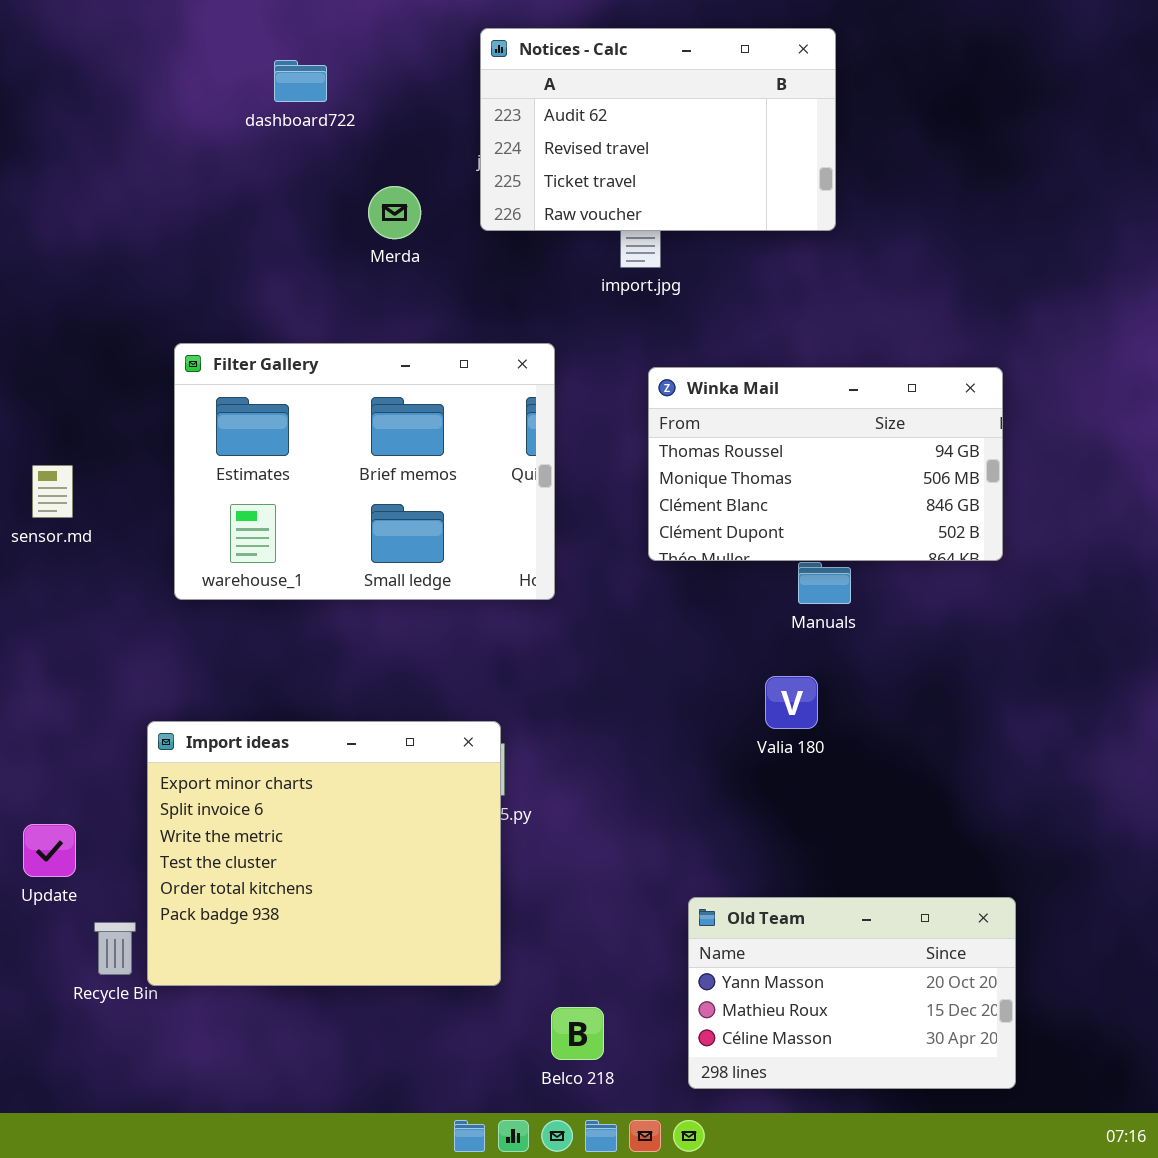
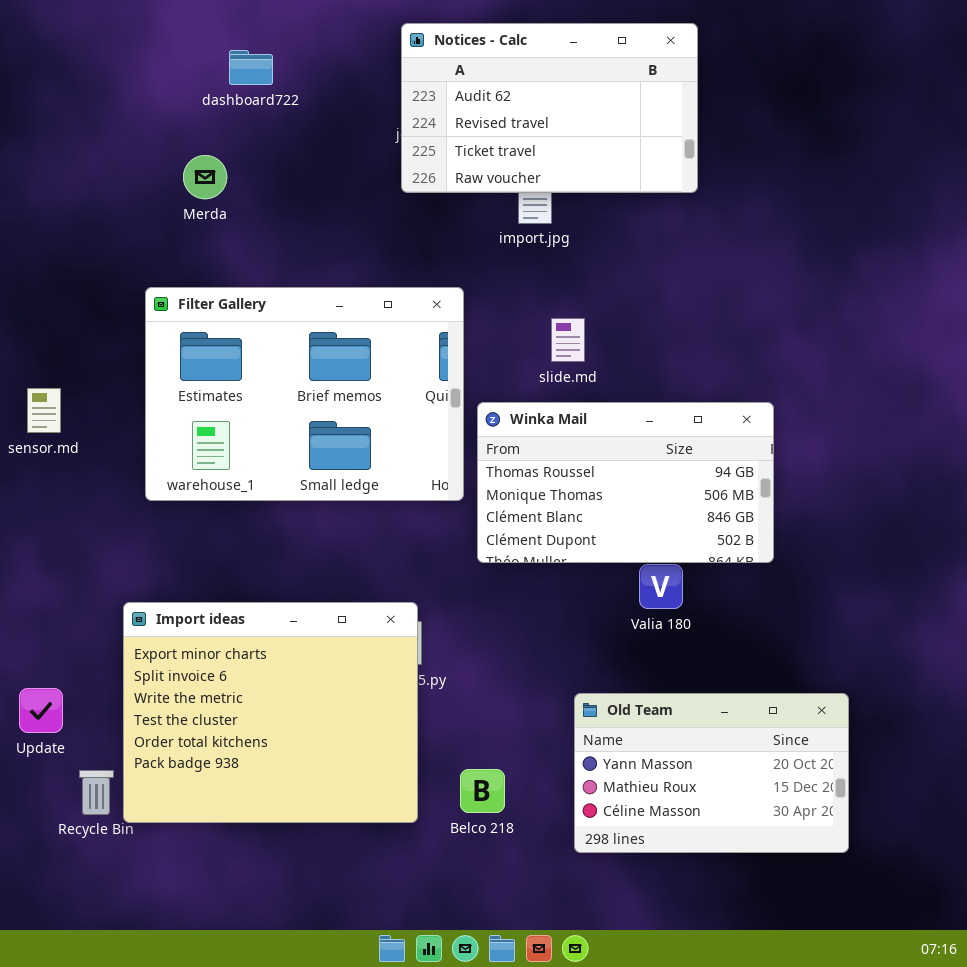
Merda: [368,186,421,239] -> [183,155,227,199], moved
Winka Mail: [648,367,1003,561] -> [477,402,774,563], moved
Old Team: [688,897,1016,1089] -> [574,693,849,853], moved
Belco 218: [551,1007,604,1060] -> [460,769,505,813], moved

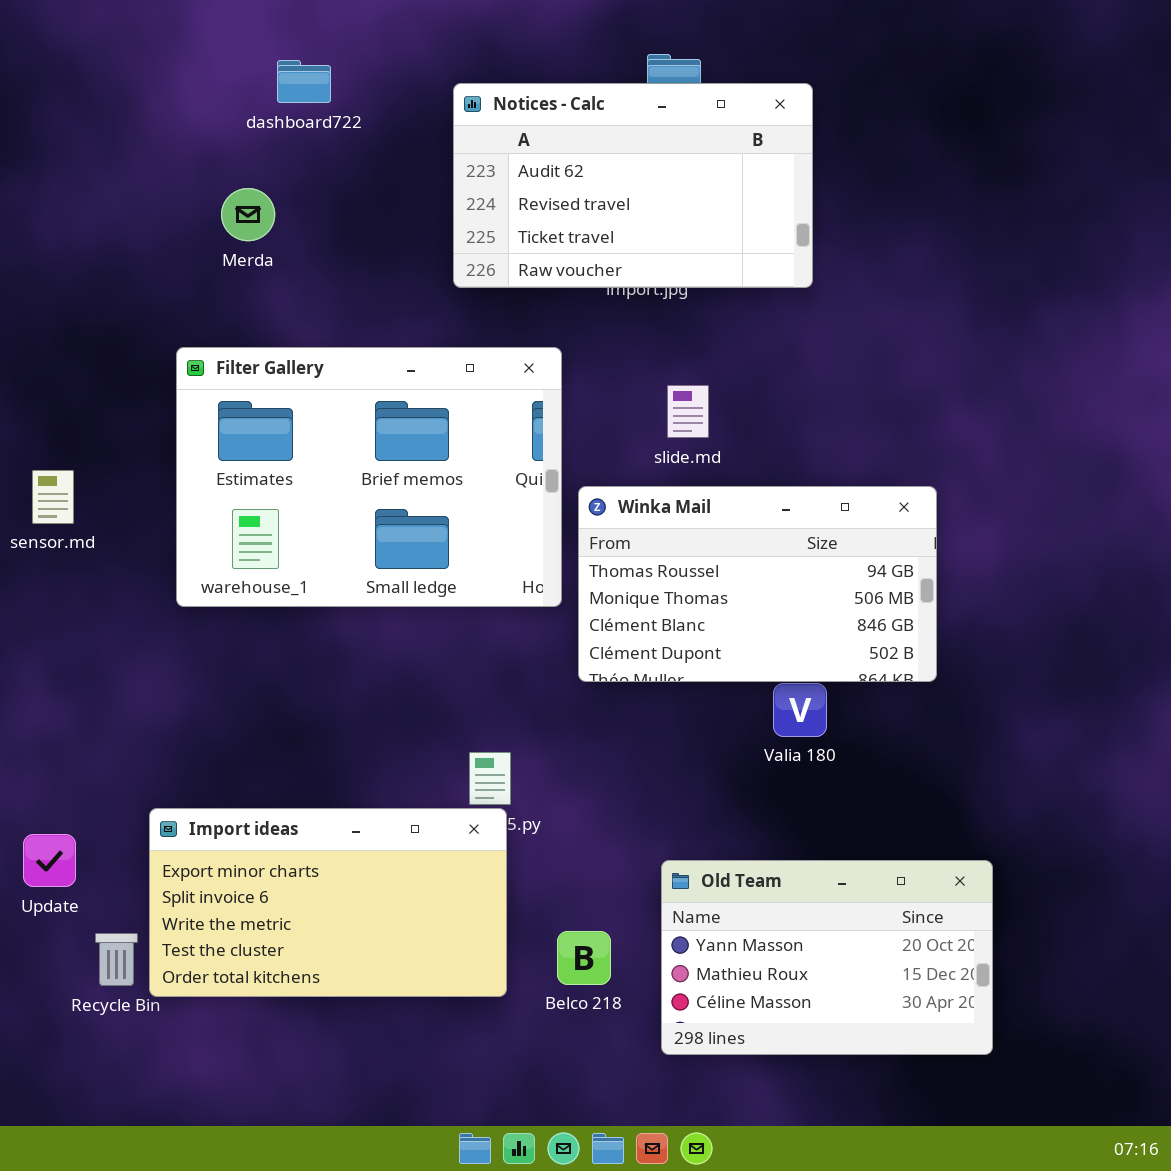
Notices - Calc: [401,23,698,193] -> [453,83,813,288], moved
Import ideas: [123,602,418,823] -> [149,808,507,997], resized
Old Team: [574,693,849,853] -> [661,860,993,1055], moved

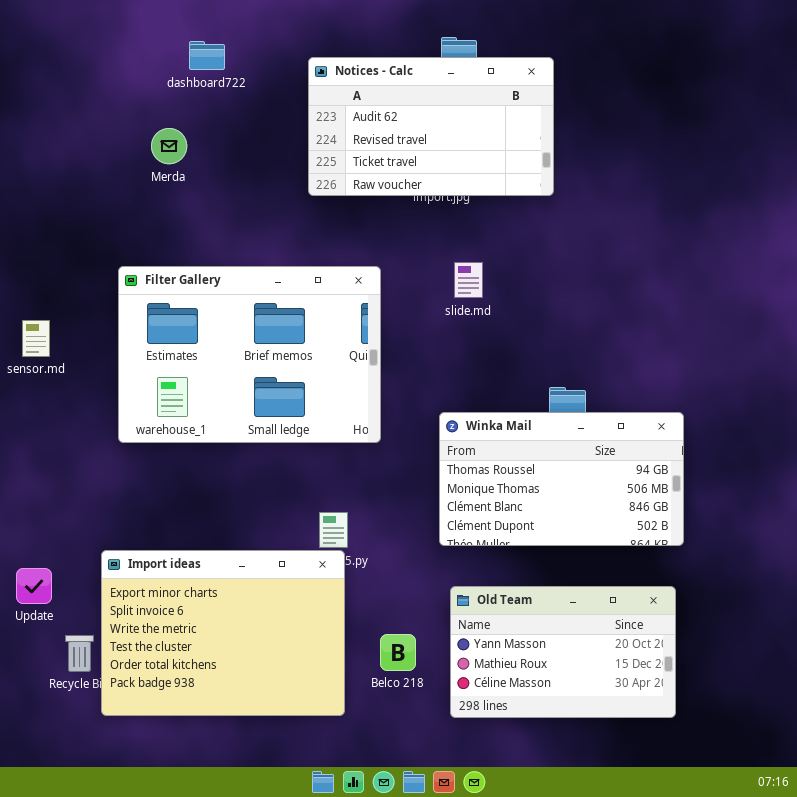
Filter Gallery: [176,347,562,607] -> [118,266,381,443], moved
Winka Mail: [578,486,937,682] -> [439,412,684,546], moved
Import ideas: [149,808,507,997] -> [101,550,345,716], resized

